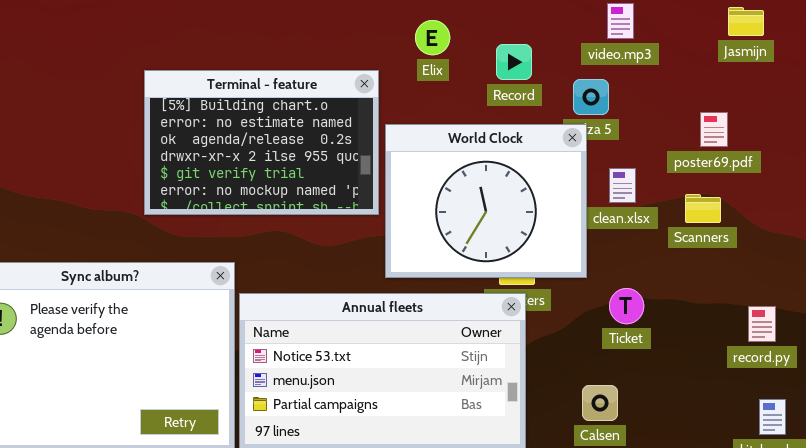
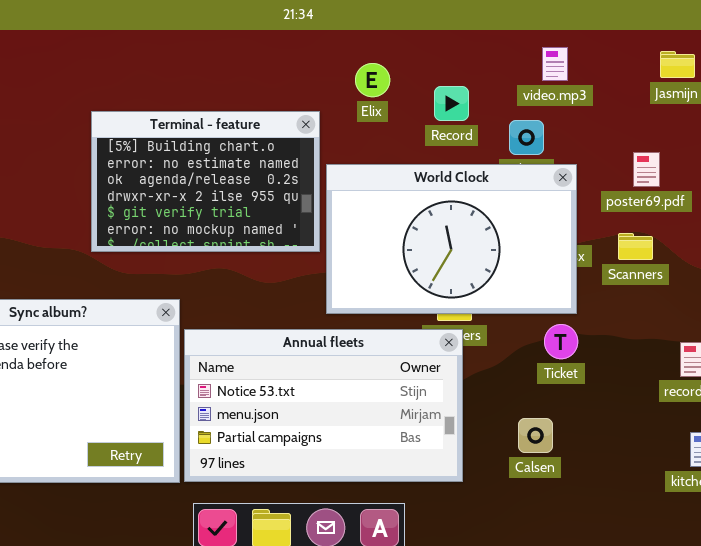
World Clock: [385,124,587,278] -> [326,164,577,314], resized

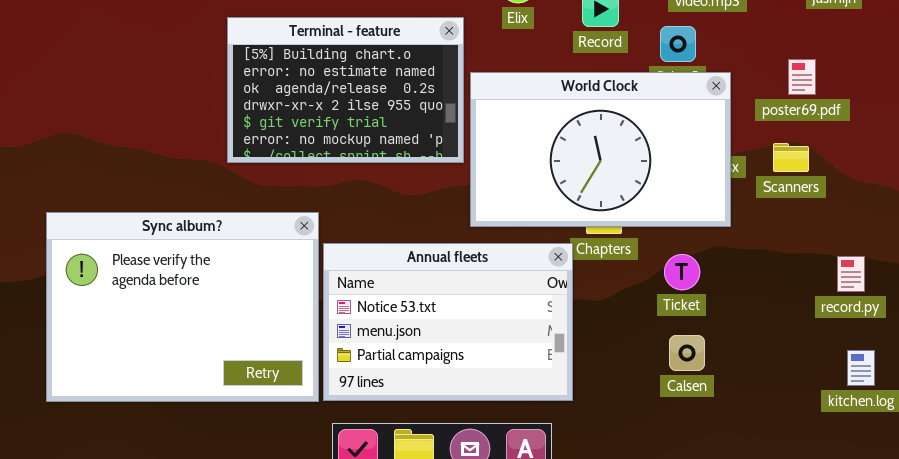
Ticket: [544,324,578,359] -> [664,254,700,290], moved
Annual fleets: [184,329,463,482] -> [323,243,573,401], resized

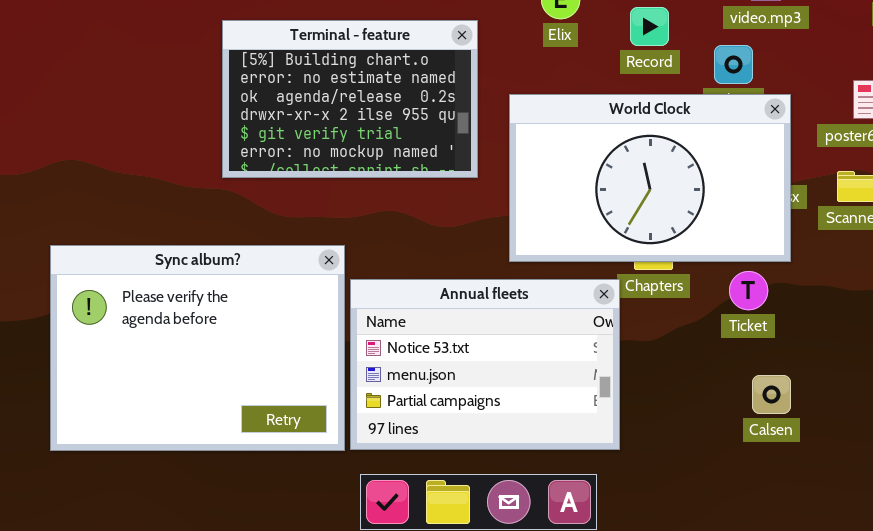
Terminal - feature: [227,17,464,163] -> [222,20,478,178], moved
Ticket: [664,254,700,290] -> [729,271,768,310], moved
Calsen: [669,335,705,371] -> [752,375,791,414], moved

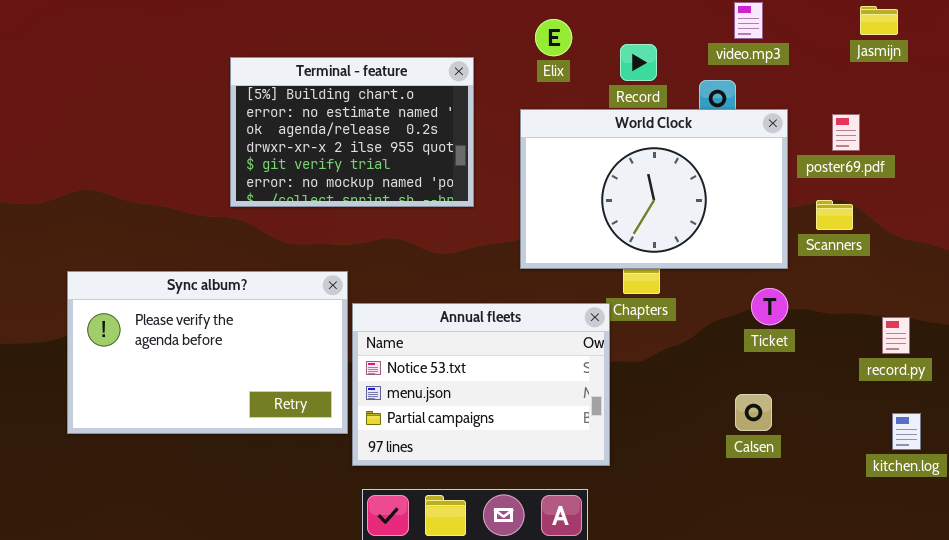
World Clock: [509,94,791,262] -> [520,109,788,269], moved
Sync album?: [50,245,345,451] -> [67,271,348,434], resized
Ticket: [729,271,768,310] -> [751,288,788,325], moved

